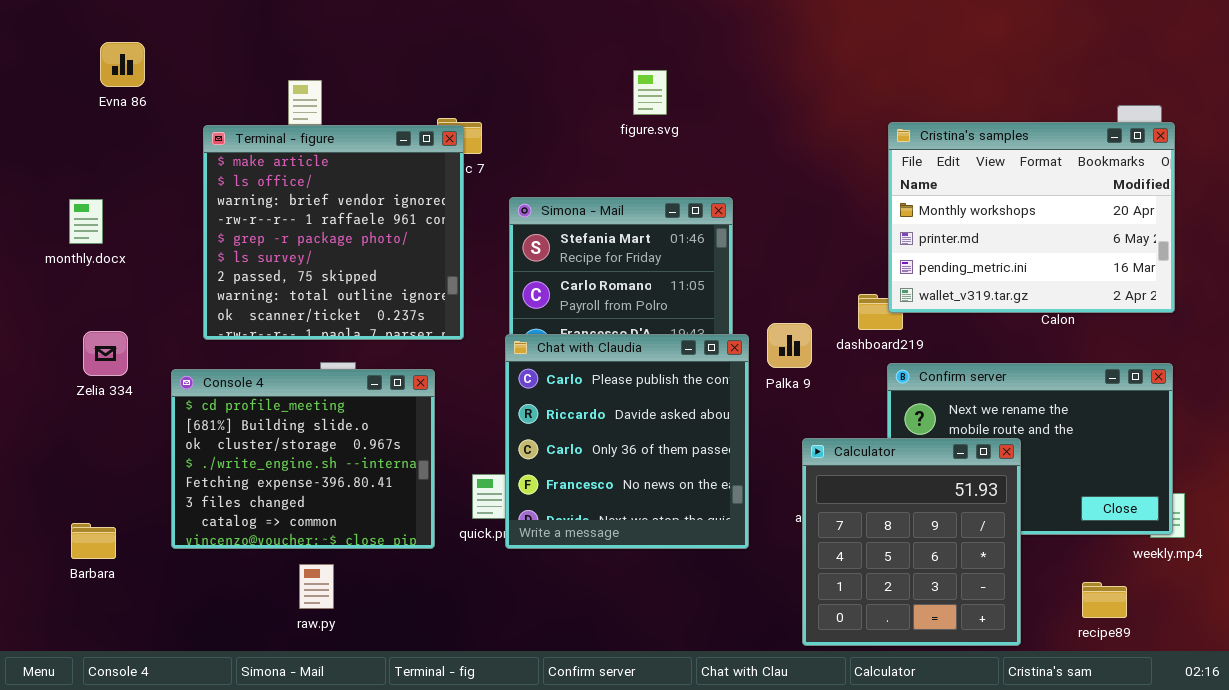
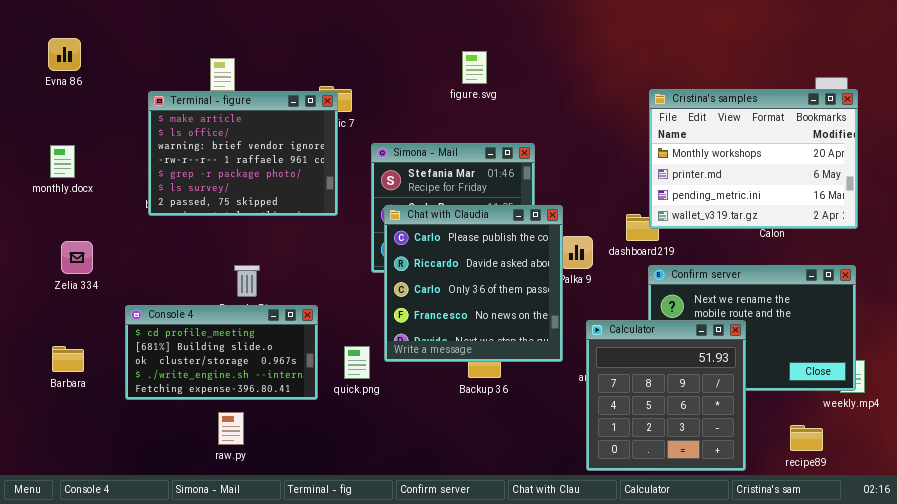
Evna 86: [100,42,145,87] -> [48,38,81,71], moved
Terminal - figure: [203,125,464,340] -> [148,91,338,216], resized
Chat with Claudia: [505,334,749,549] -> [384,205,563,362], moved
Console 4: [171,369,435,549] -> [125,305,318,400], resized
Barbara: [71,523,116,559] -> [52,346,84,372], moved

